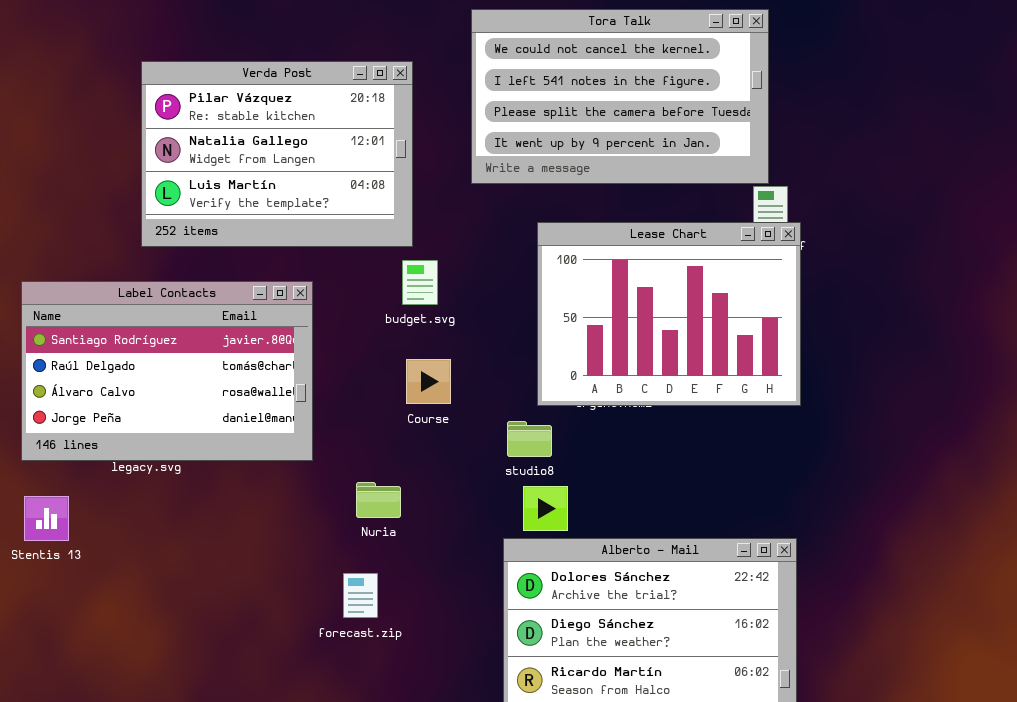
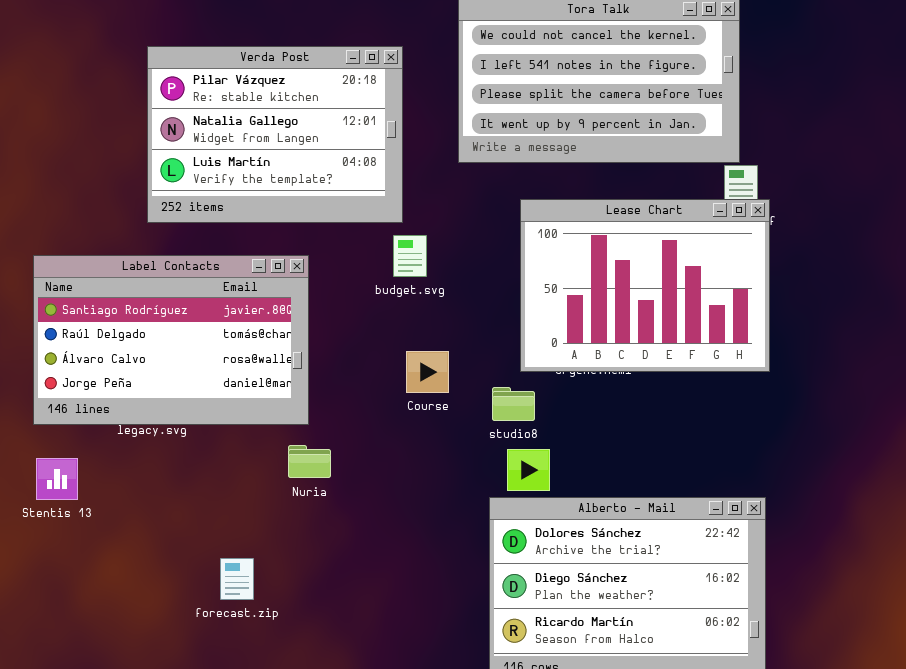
Course: [406,359,451,404] -> [406,351,449,393], moved
Nuria: [356,482,401,518] -> [288,445,331,478], moved
forecast.zip: [343,573,378,618] -> [220,558,254,600], moved

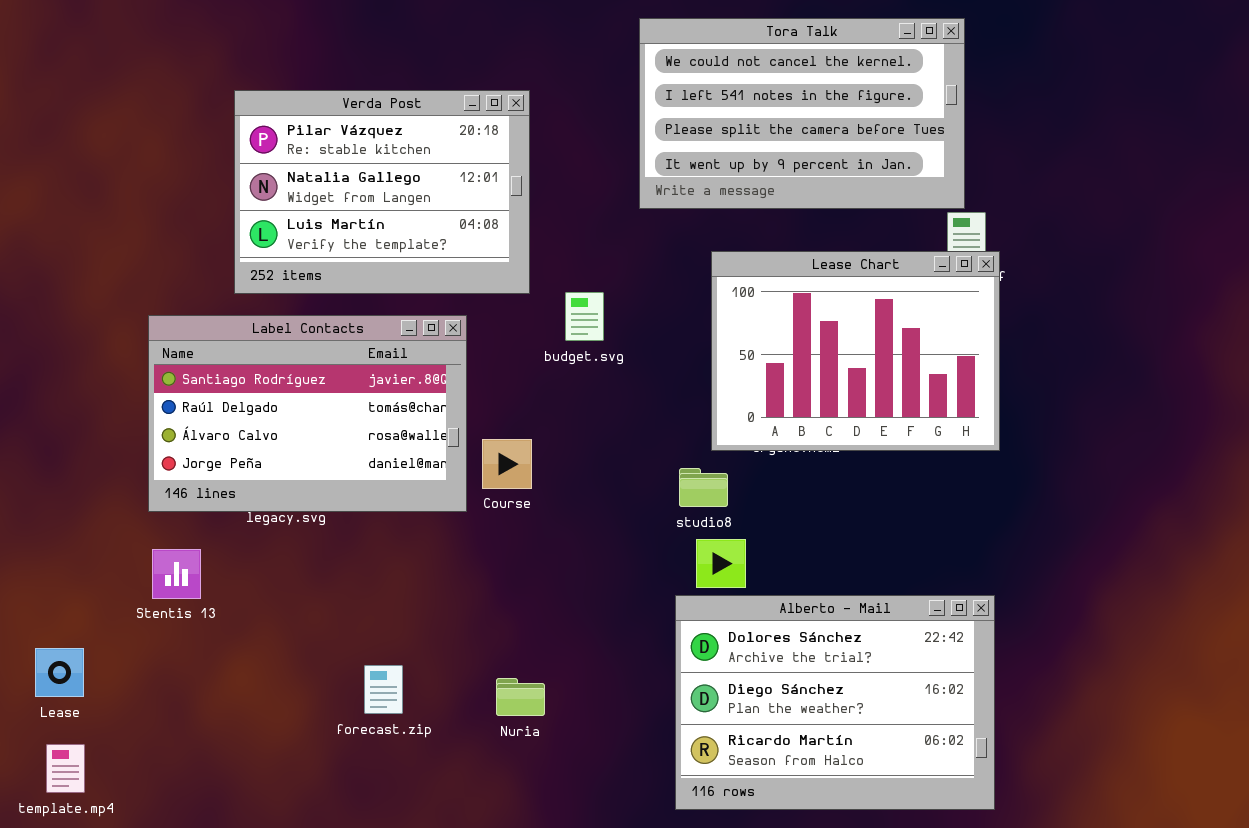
Verda Post: [147,46,403,223] -> [234,90,530,294], moved
Course: [406,351,449,393] -> [482,439,532,489], moved
Nuria: [288,445,331,478] -> [496,678,545,716], moved

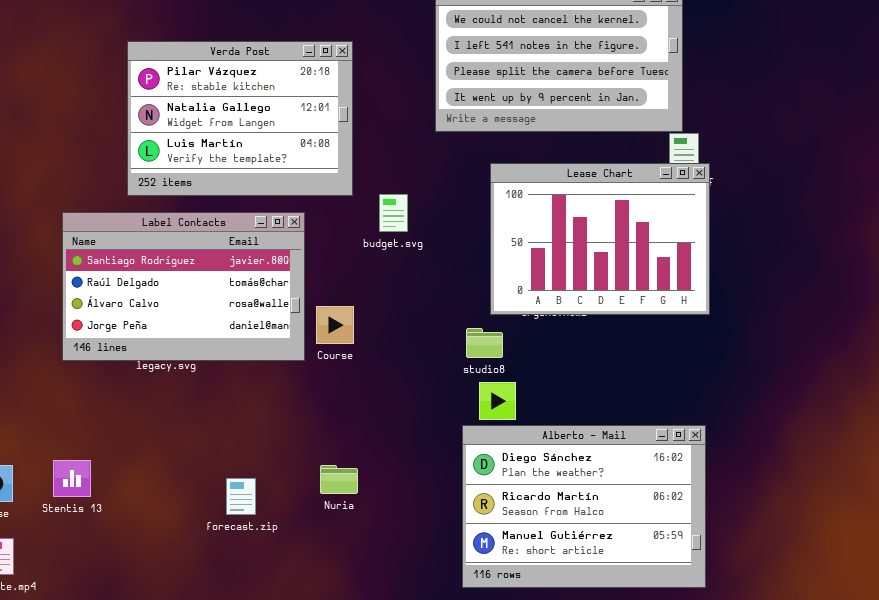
Stentis 13: [152,549,201,599] -> [53,460,91,497], moved
Alberto - Mail: [675,595,995,810] -> [462,425,706,588], scrolled down 1 row
Nuria: [496,678,545,716] -> [320,465,358,494], moved

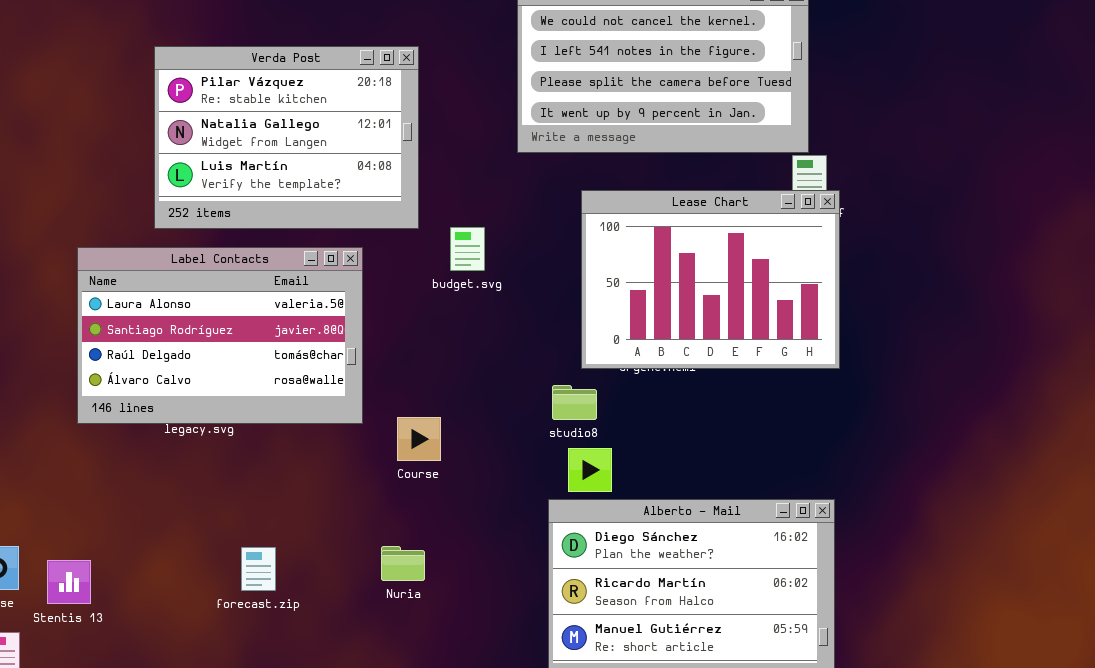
Label Contacts: [62,212,305,361] -> [77,247,363,424], scrolled up 1 row
Course: [316,306,354,344] -> [397,417,441,461], moved
Stentis 13: [53,460,91,497] -> [47,560,91,604], moved
forecast.zip: [226,478,256,515] -> [241,547,276,591], moved

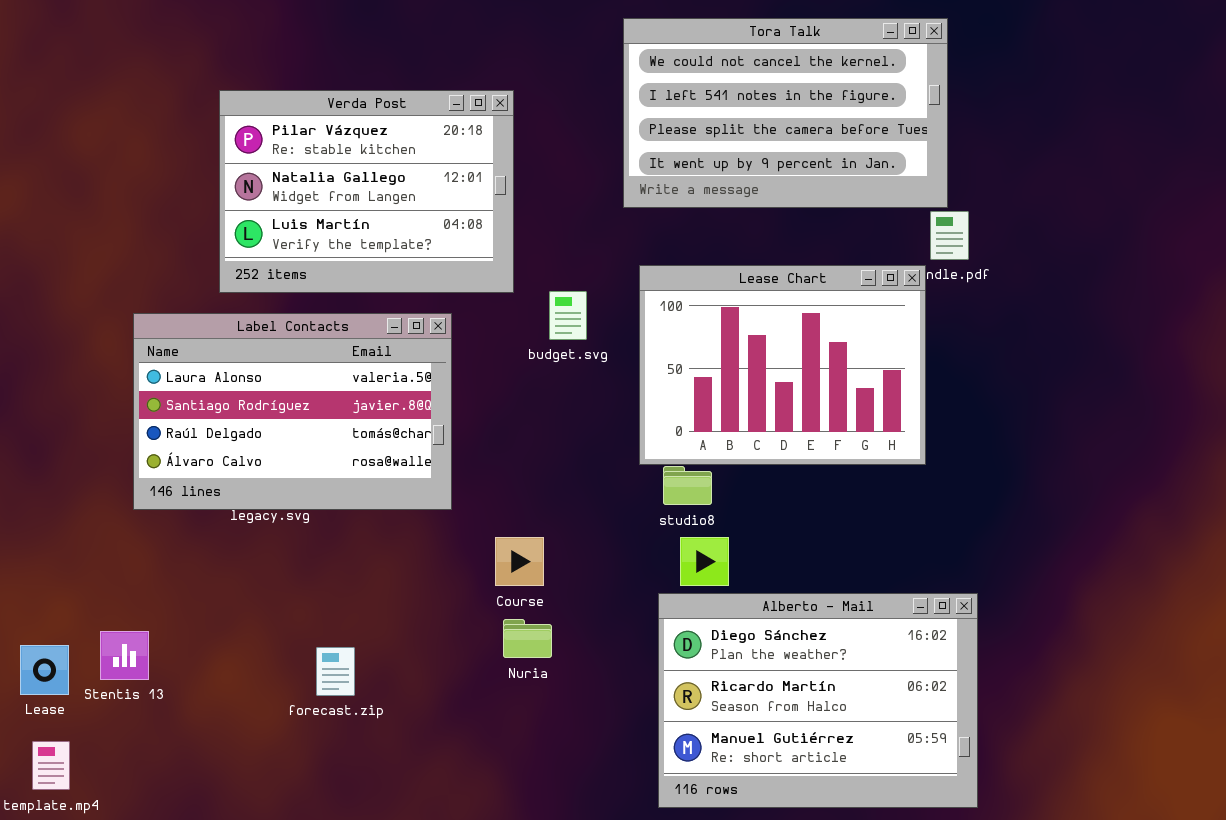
Lease Chart: [581,190,840,369] -> [639,265,926,465], moved
Course: [397,417,441,461] -> [495,537,544,586], moved
Nuria: [381,546,425,581] -> [503,619,552,658], moved
Stentis 13: [47,560,91,604] -> [100,631,149,680], moved

